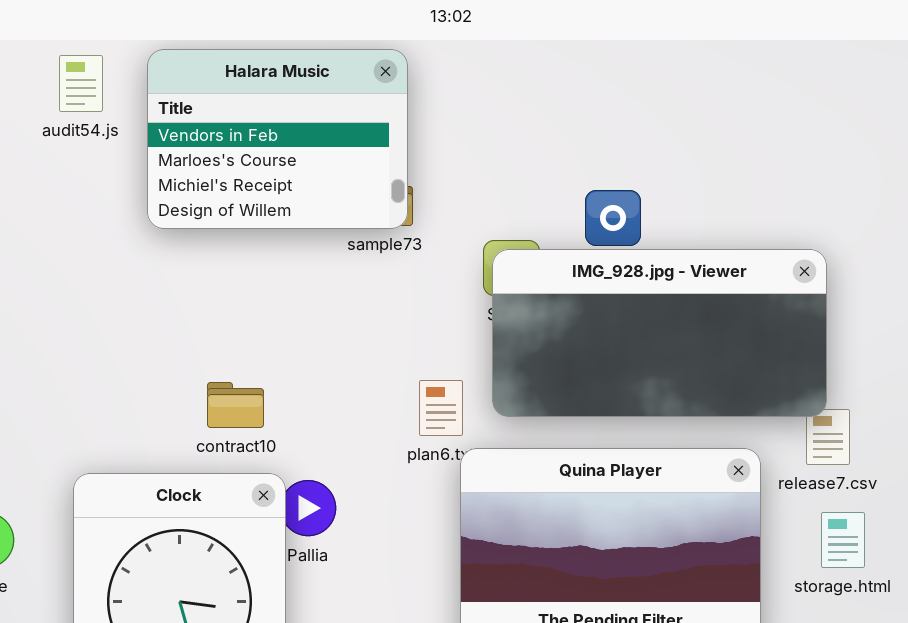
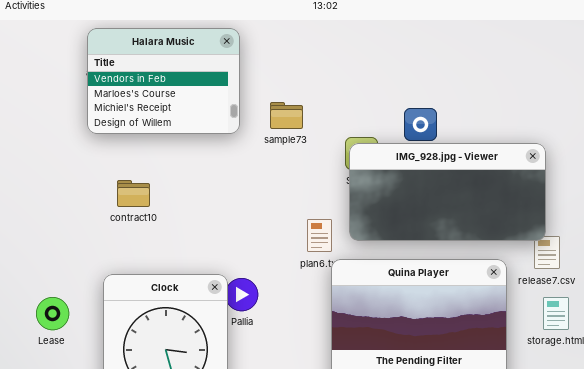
Halara Music: [147,49,408,229] -> [87,28,240,134], moved
contract10: [207,382,264,428] -> [117,180,150,207], moved

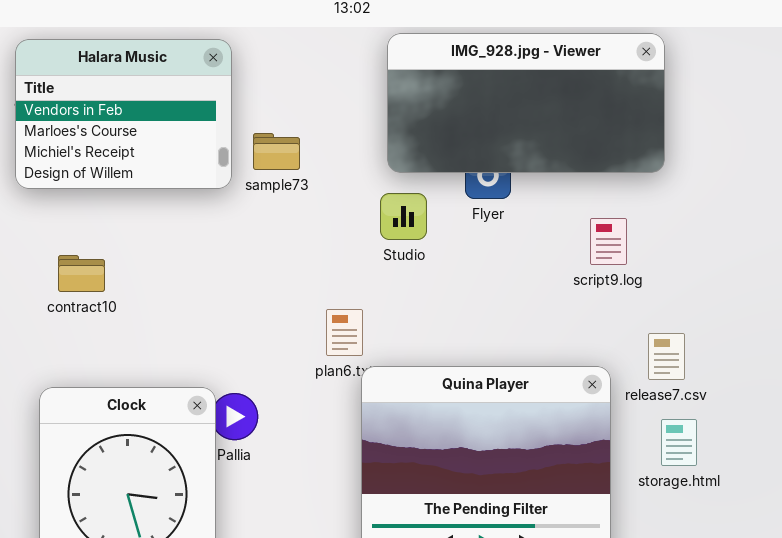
sample73: [270,102,303,129] -> [253,133,300,170], moved
IMG_928.jpg - Viewer: [349,143,546,241] -> [387,33,665,173], moved

